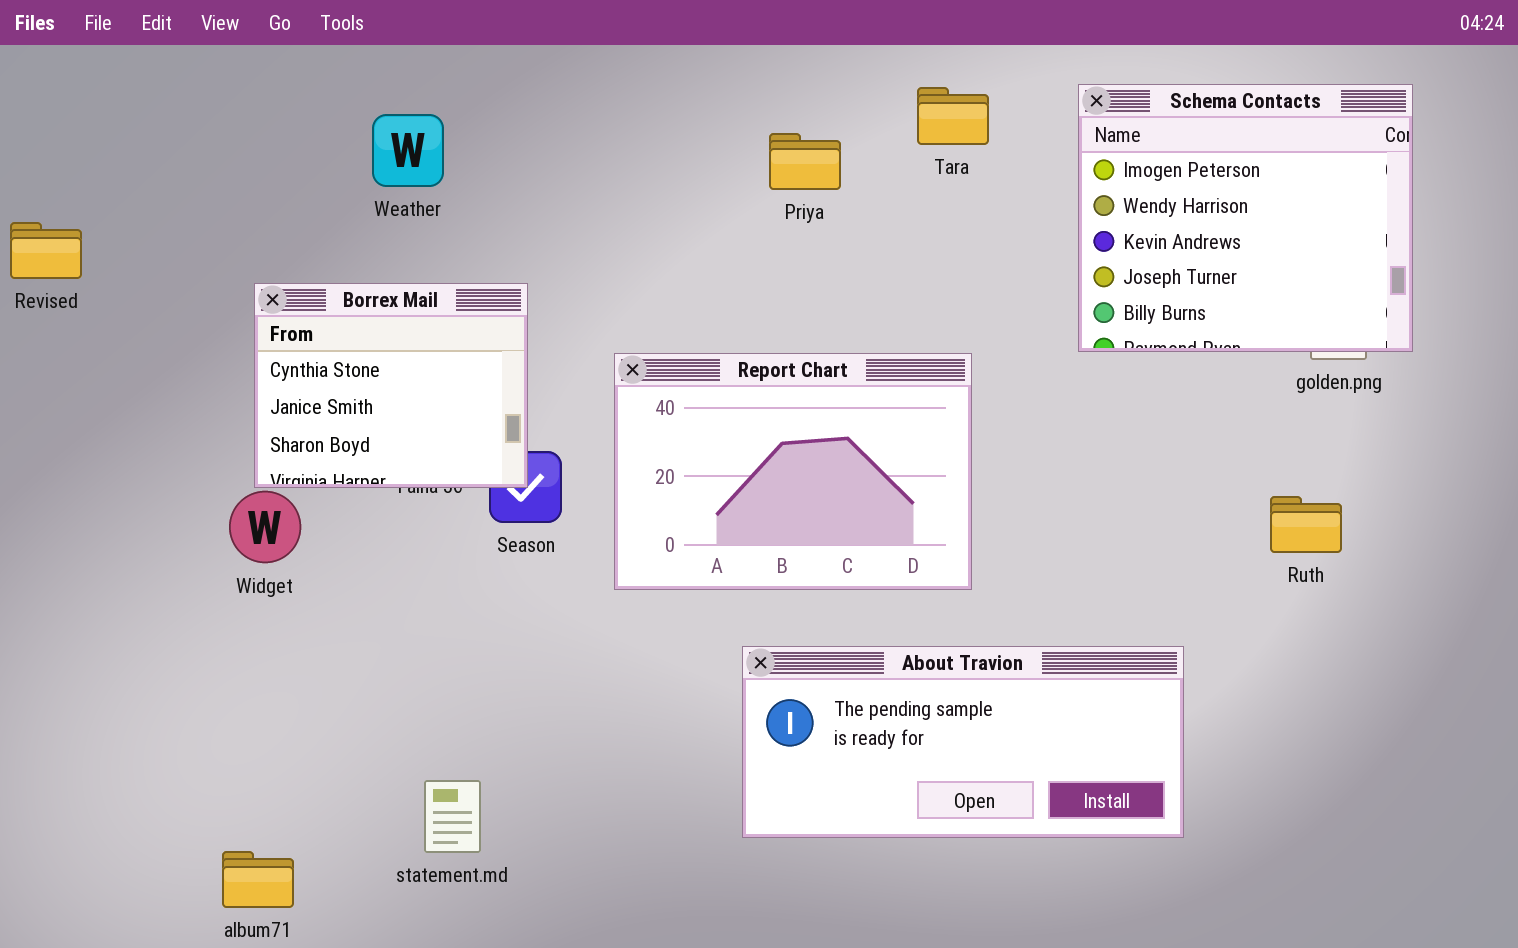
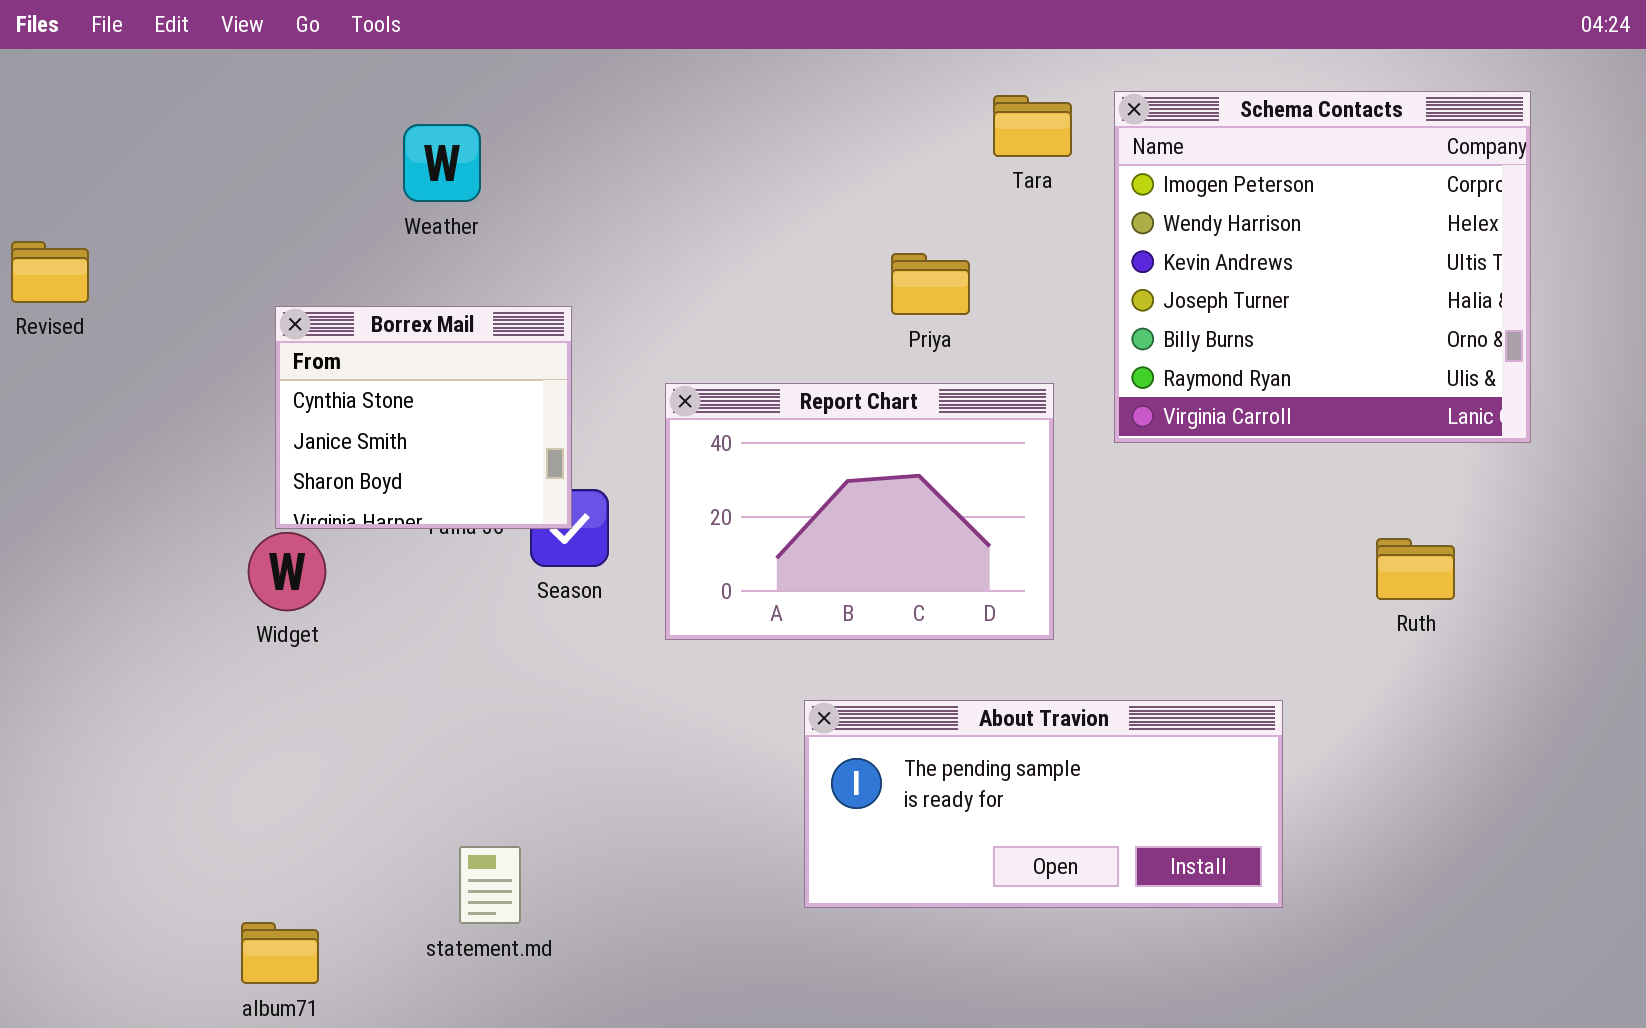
Schema Contacts: [1078,84,1413,352] -> [1114,91,1531,443], resized
Priya: [769,133,841,190] -> [891,253,970,315], moved

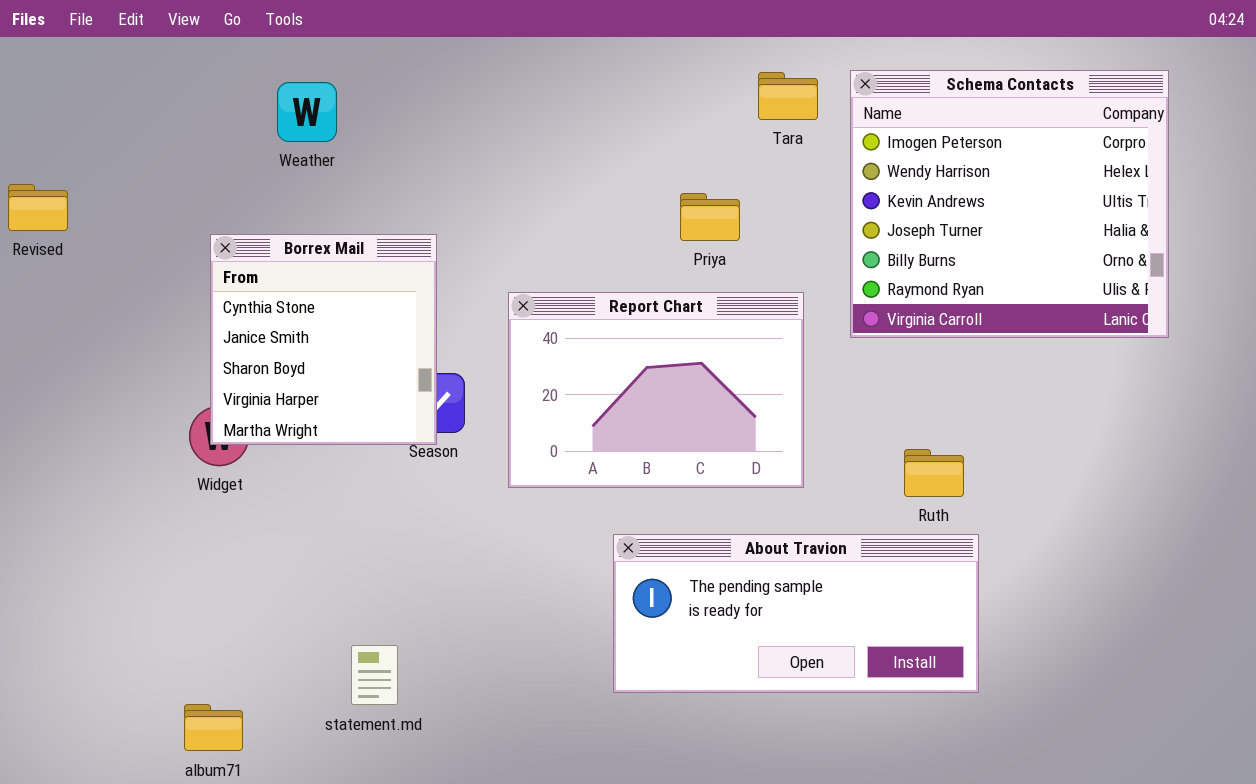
Weather: [403,124,481,202] -> [277,82,337,142], moved
Borrex Mail: [275,306,572,529] -> [210,234,437,445], resized
Ruth: [1376,538,1455,600] -> [904,449,964,497], moved

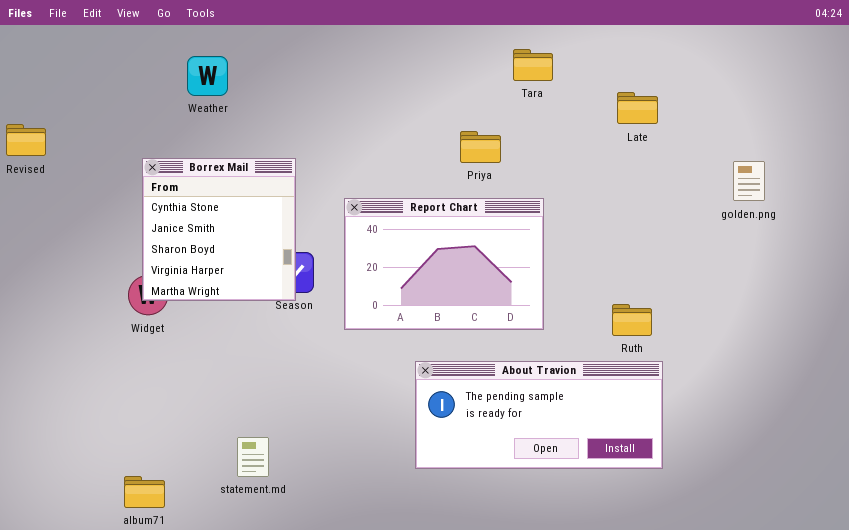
Schema Contacts: [850,70,1169,338] -> none, closed

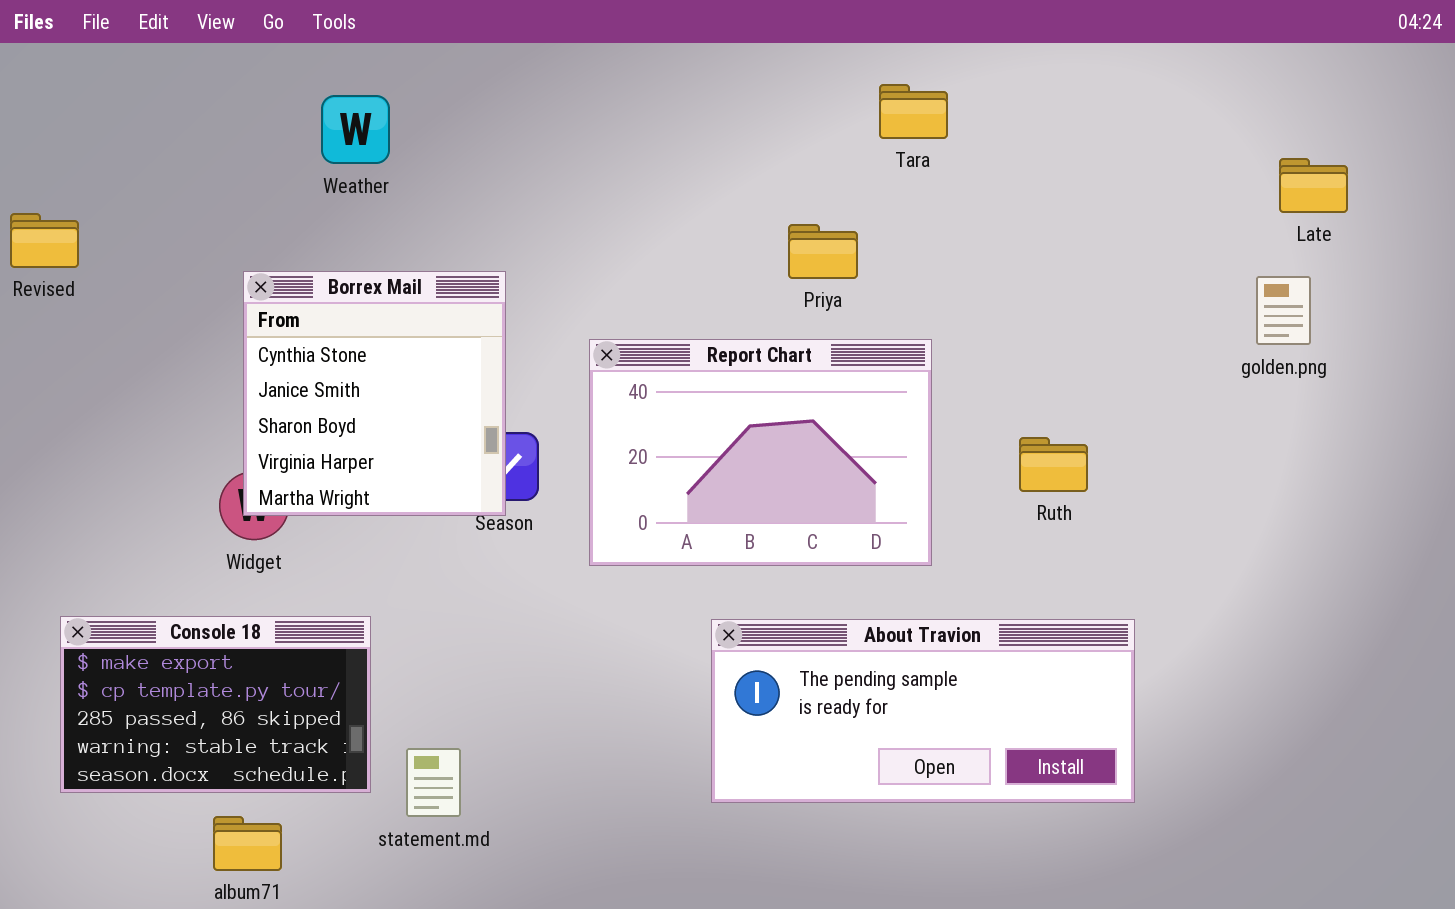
Late: [617,92,658,124] -> [1279,158,1348,213], moved
Ruth: [612,304,652,336] -> [1019,437,1088,492], moved
Console 18: none -> [60,616,371,793], opened

